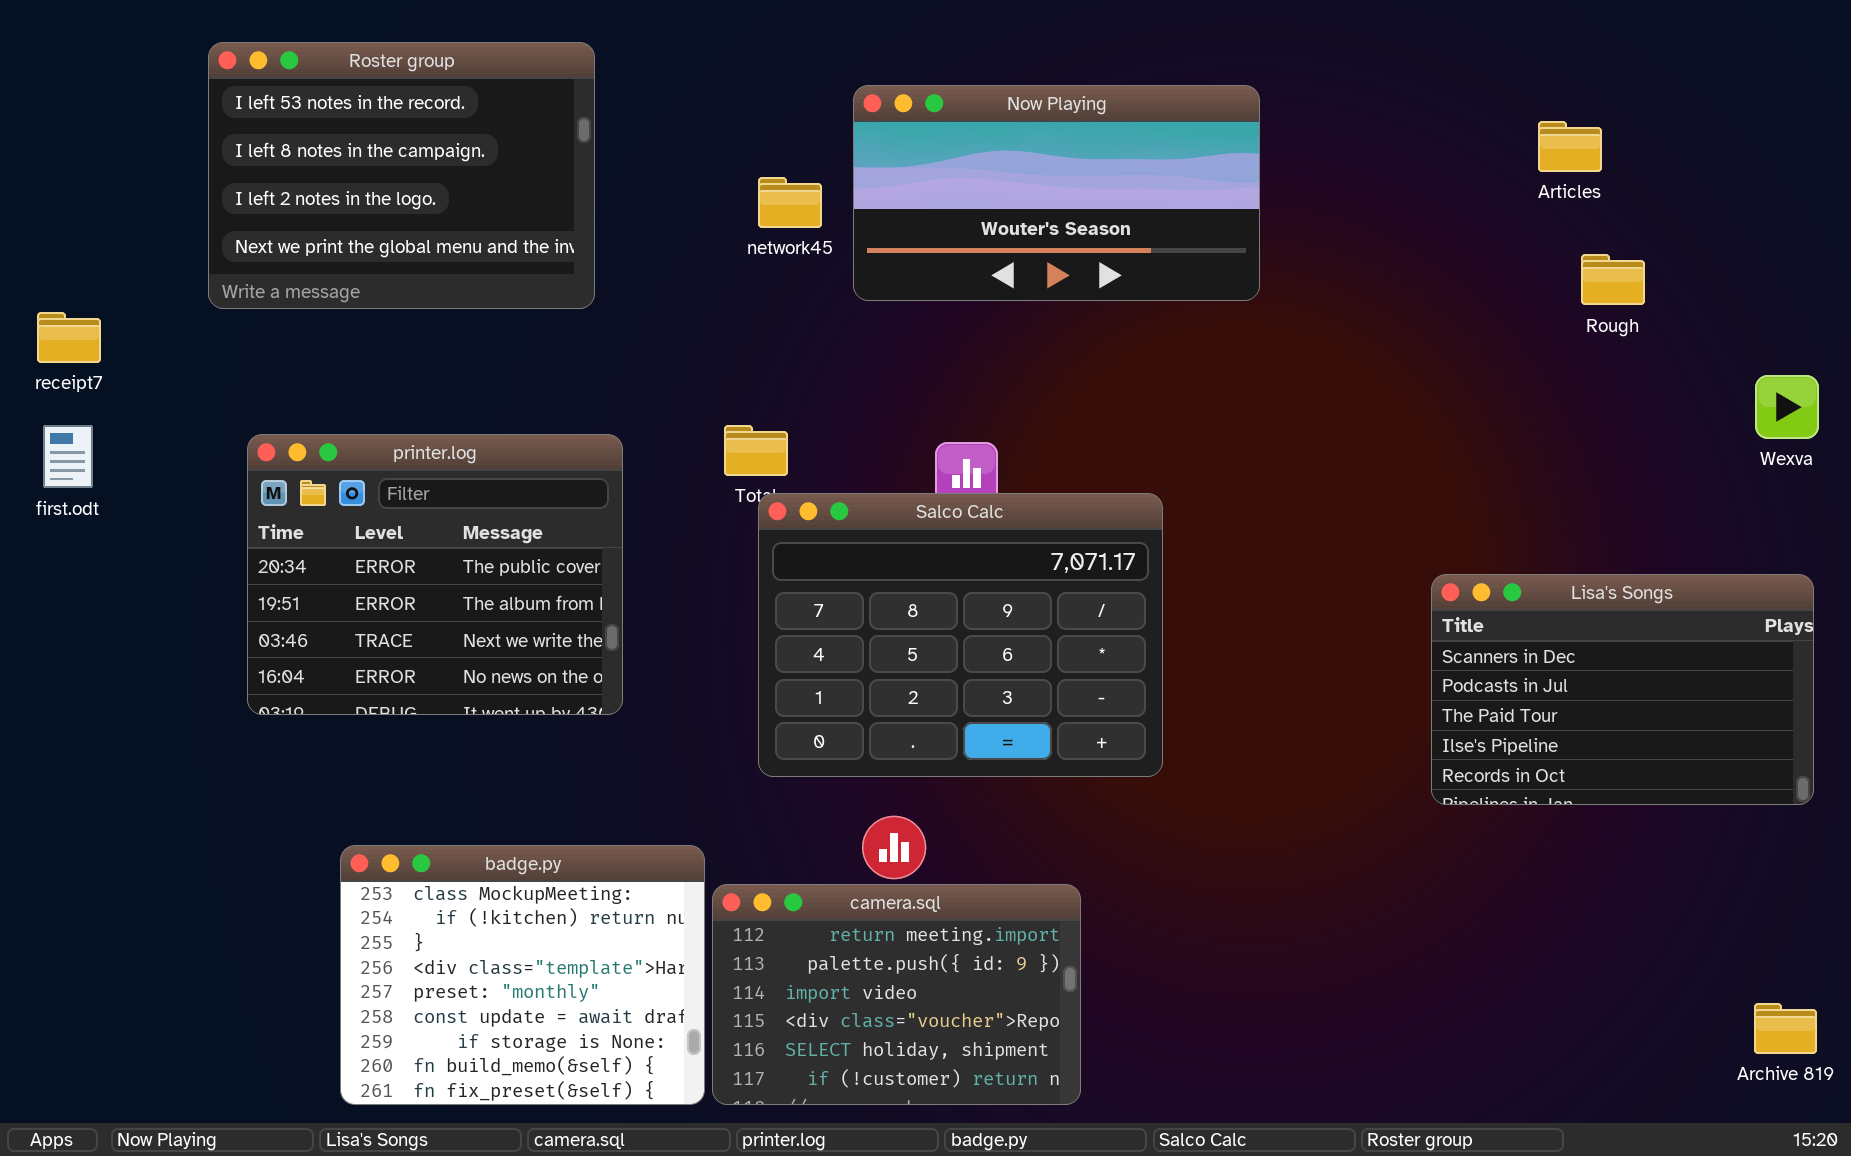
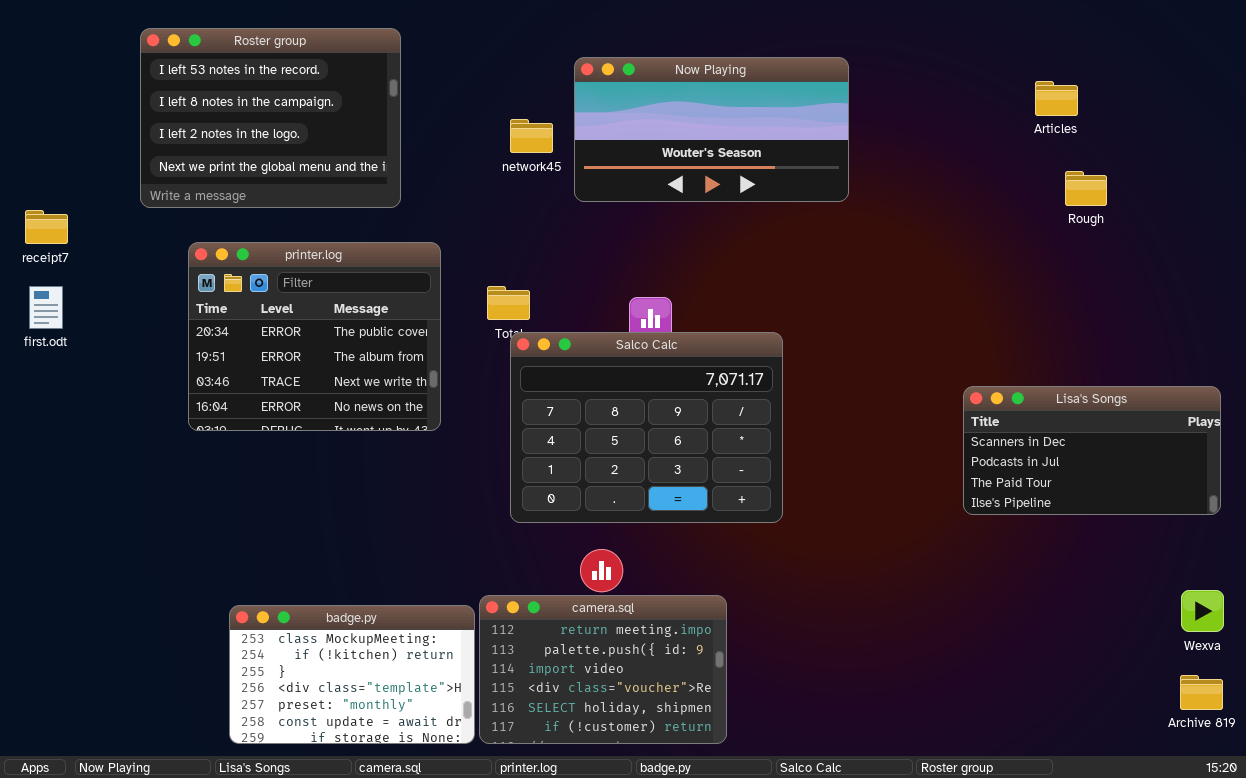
Wexva: [1755,375,1819,439] -> [1181,590,1224,632], moved
printer.log: [247,434,623,715] -> [188,242,441,431], moved
Lisa's Songs: [1431,574,1814,805] -> [963,386,1221,515], resized
badge.py: [340,845,705,1105] -> [229,605,475,744], resized

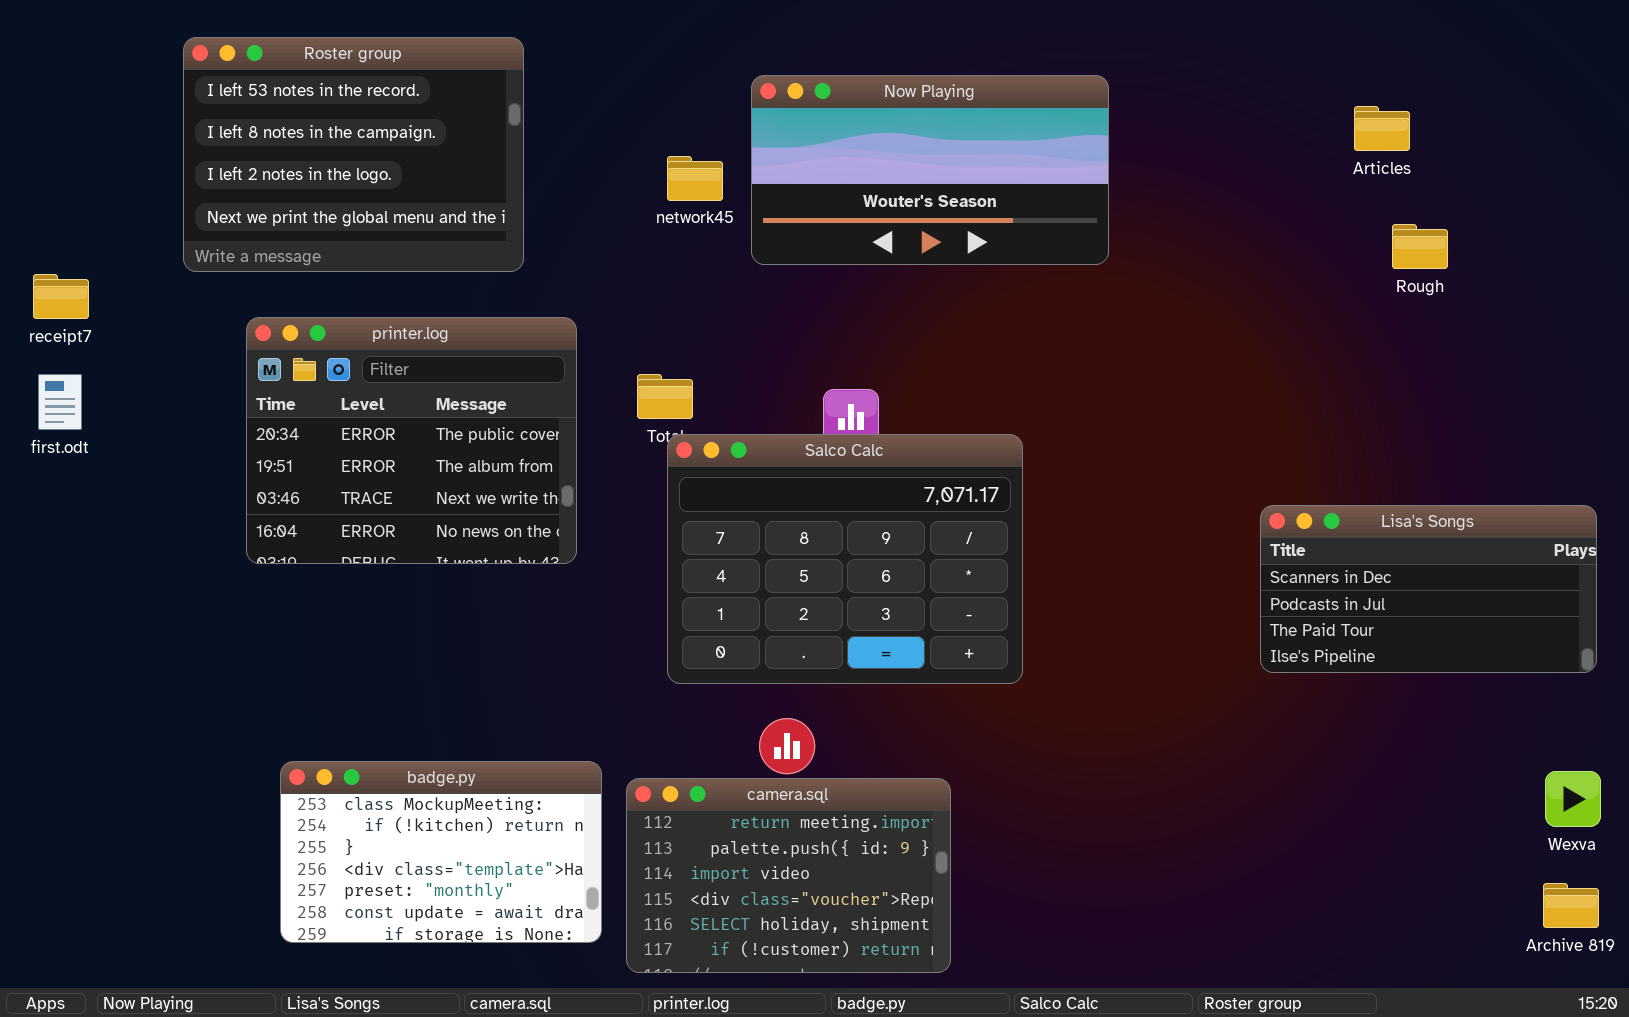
badge.py: [229,605,475,744] -> [280,761,602,943], moved

